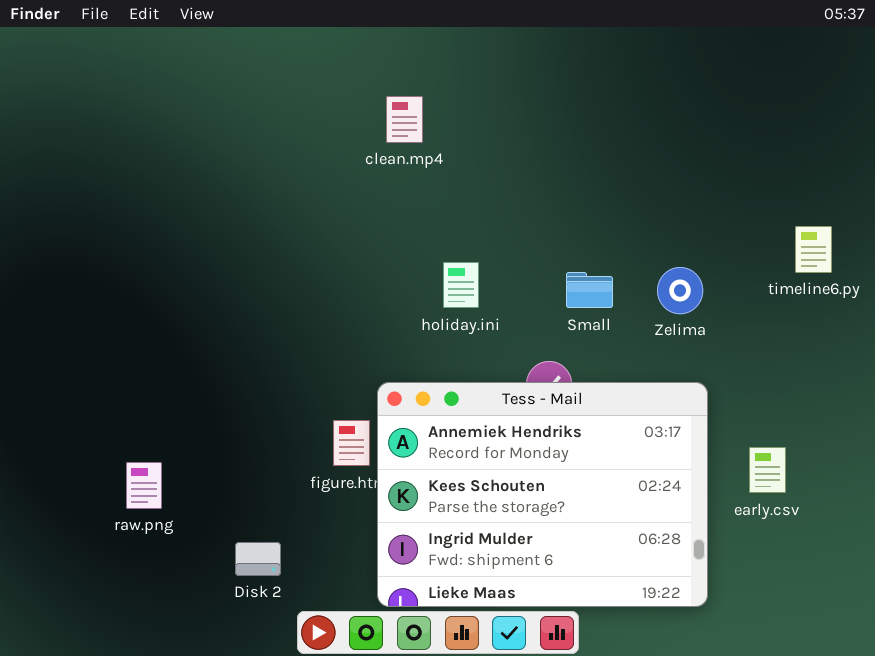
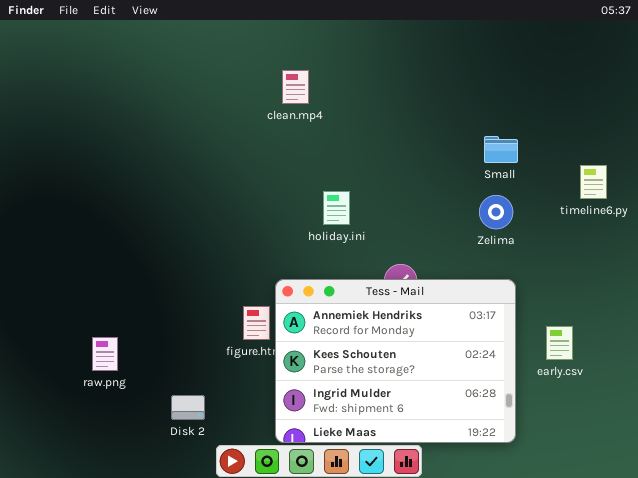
Small: [566,272,613,308] -> [484,136,518,163], moved

